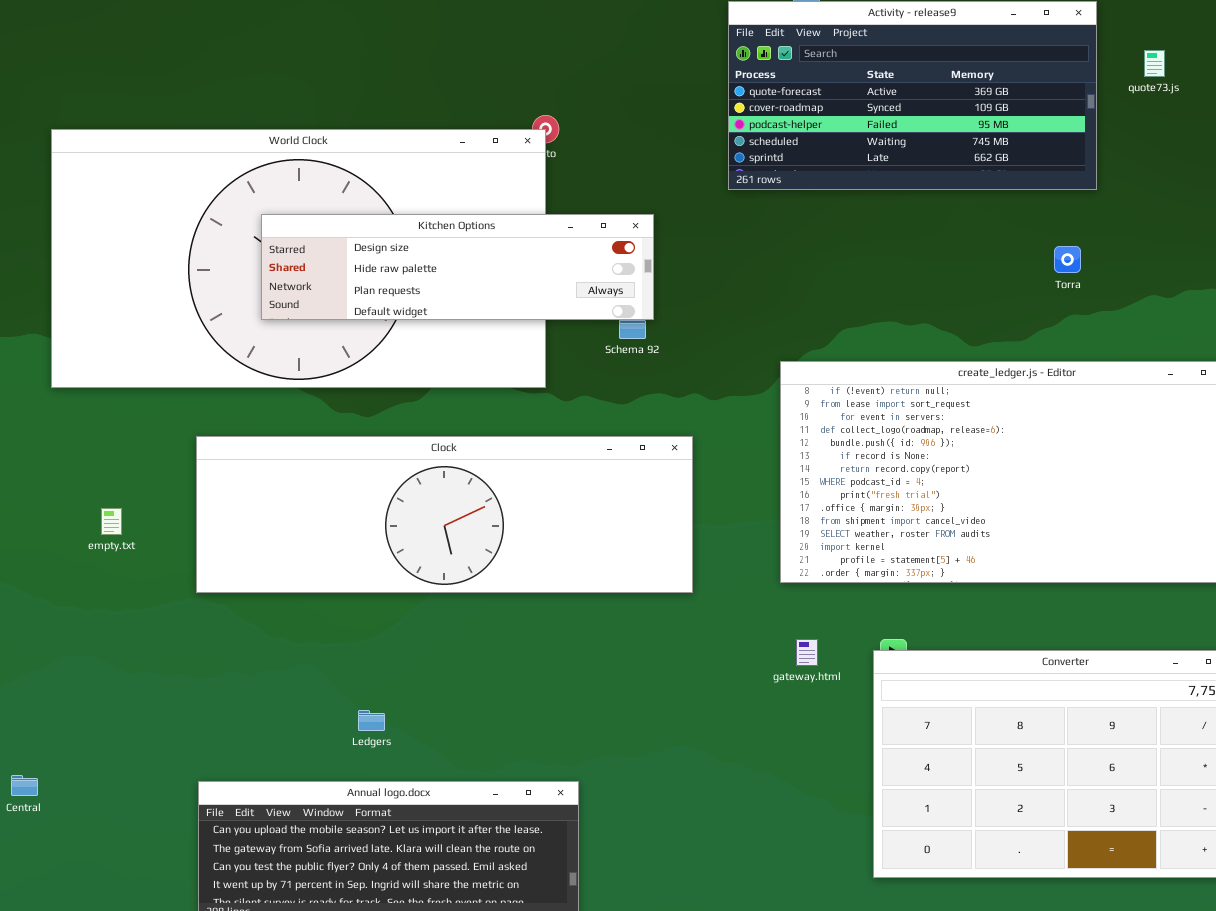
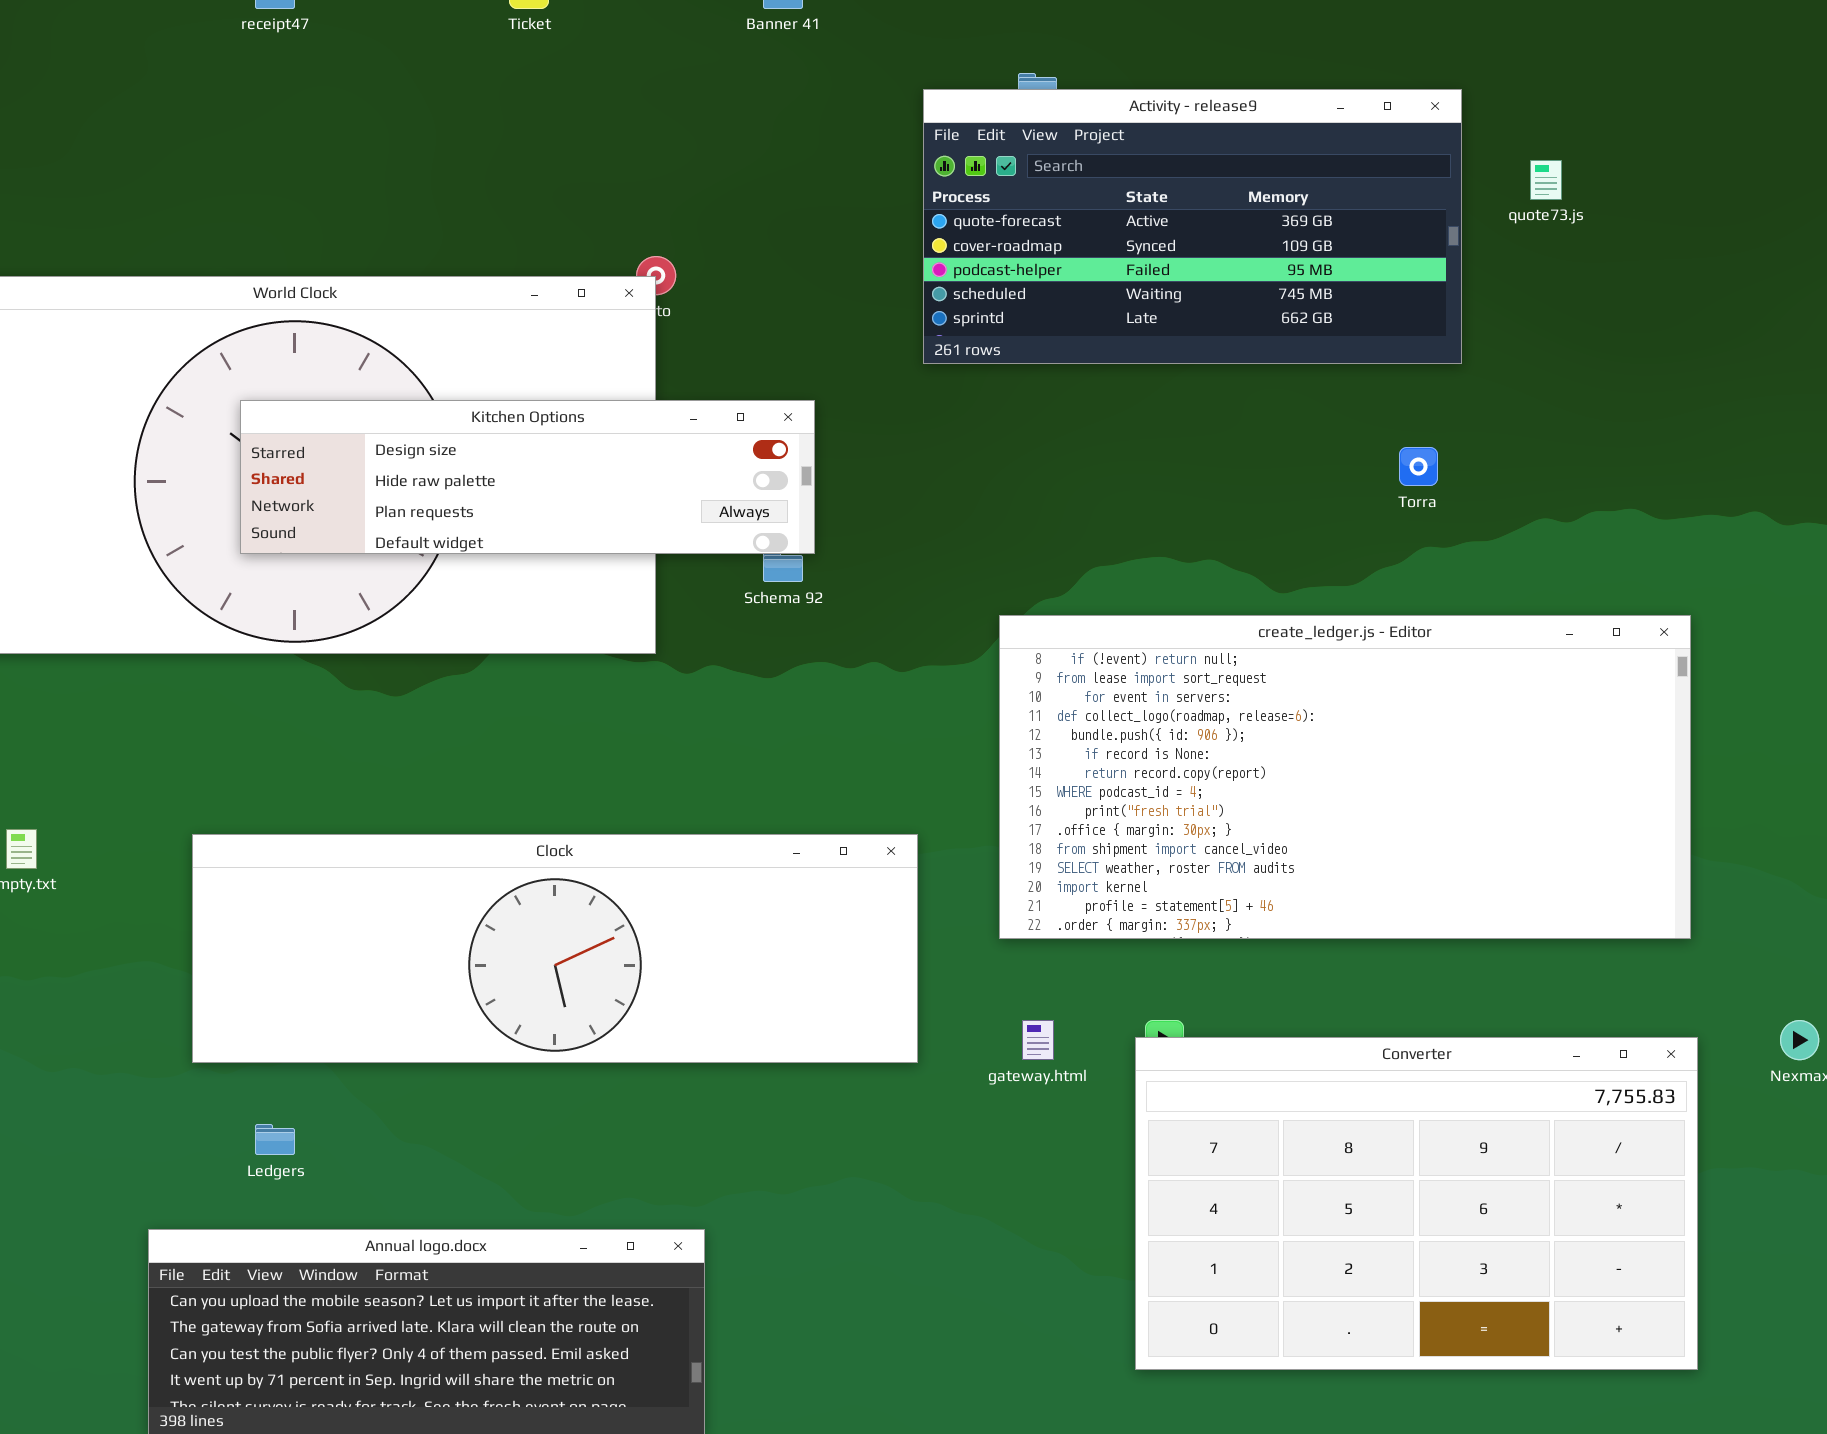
Clock: [196,436,693,593] -> [192,834,918,1063], moved
Ledgers: [358,710,385,731] -> [255,1124,295,1155], moved

